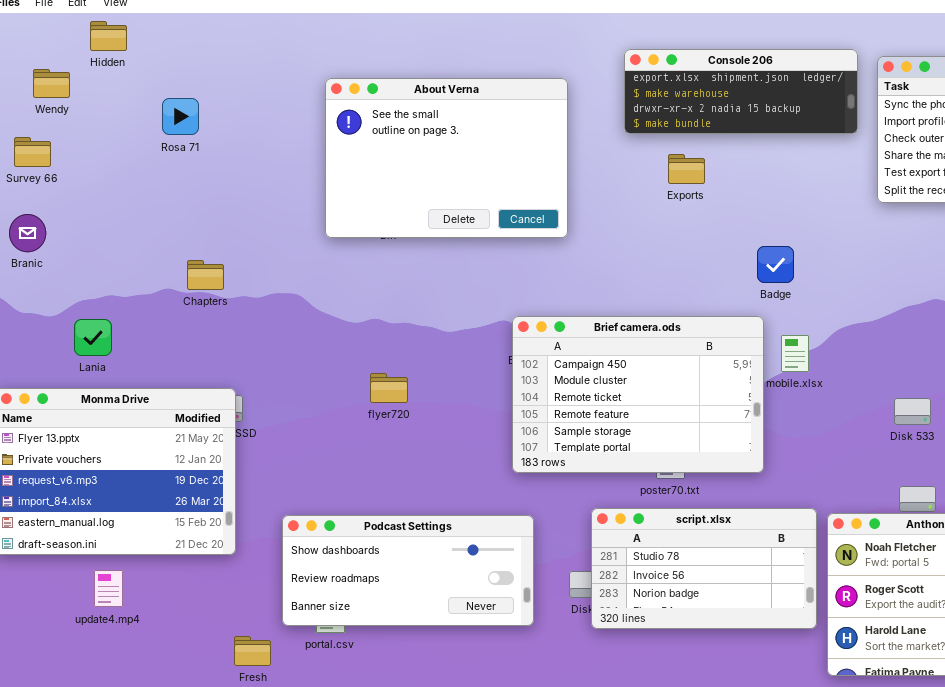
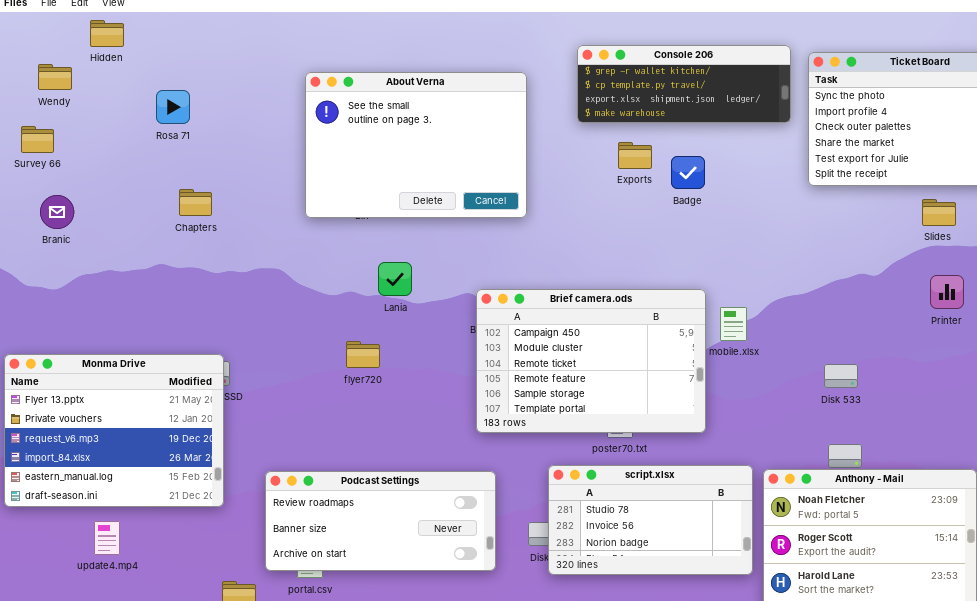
Console 206: [624,49,858,134] -> [577,45,791,123], scrolled up 2 rows
Branic: [9,214,46,252] -> [40,195,74,229], moved
Badge: [757,246,794,283] -> [671,156,705,189], moved
Chapters: [187,260,224,290] -> [179,189,212,216], moved
Lania: [74,319,112,356] -> [378,262,412,296], moved
Podcast Settings: [282,515,534,626] -> [265,471,496,571], scrolled down 1 row

